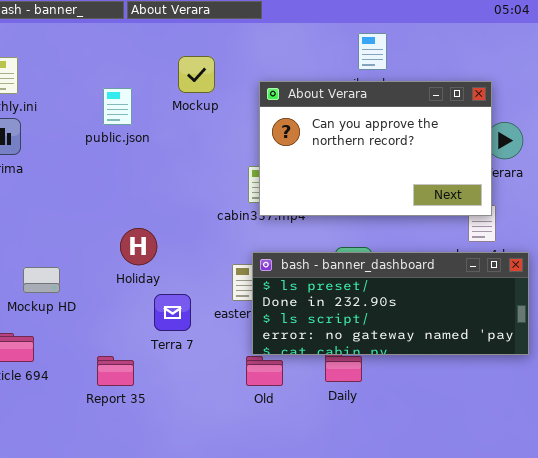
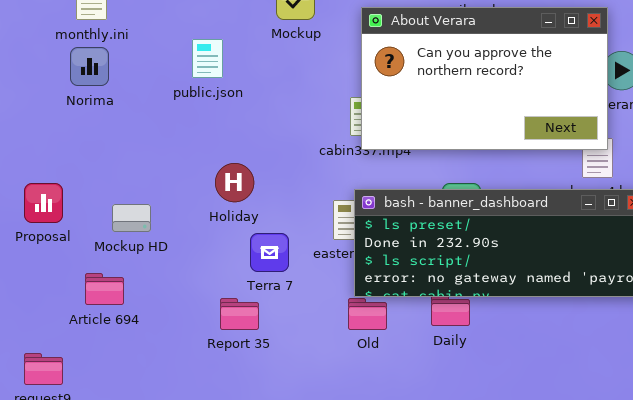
public.json: [103,88,132,125] -> [192,39,223,78], moved
Report 35: [97,356,134,386] -> [220,298,259,330], moved

